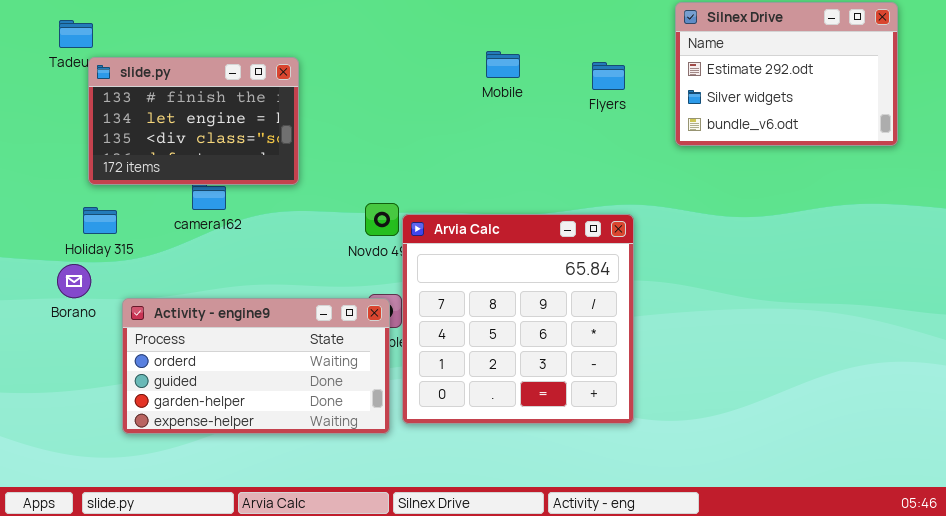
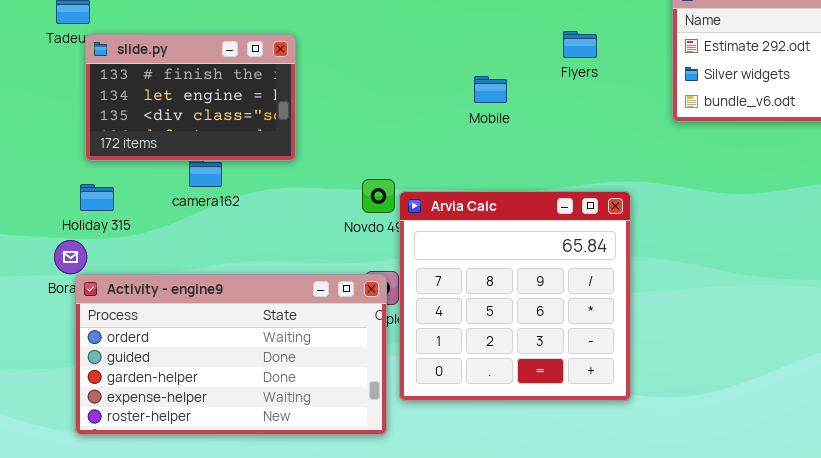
Mobile: [486,51,520,78] -> [474,76,507,103], moved
Flyers: [592,62,625,90] -> [563,31,597,58], moved
Activity - engine9: [122,298,390,434] -> [75,274,387,435], resized

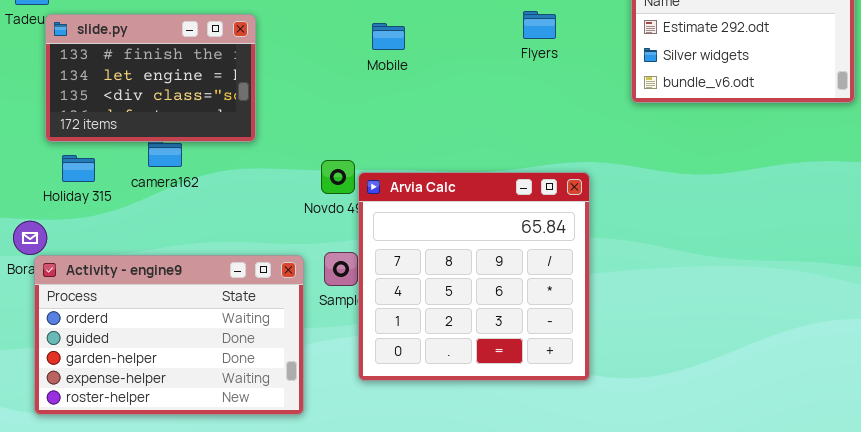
Mobile: [474,76,507,103] -> [372,23,405,50], moved
Holiday 315: [80,184,114,211] -> [62,155,95,182], moved
Activity - engine9: [75,274,387,435] -> [34,255,304,415], resized

